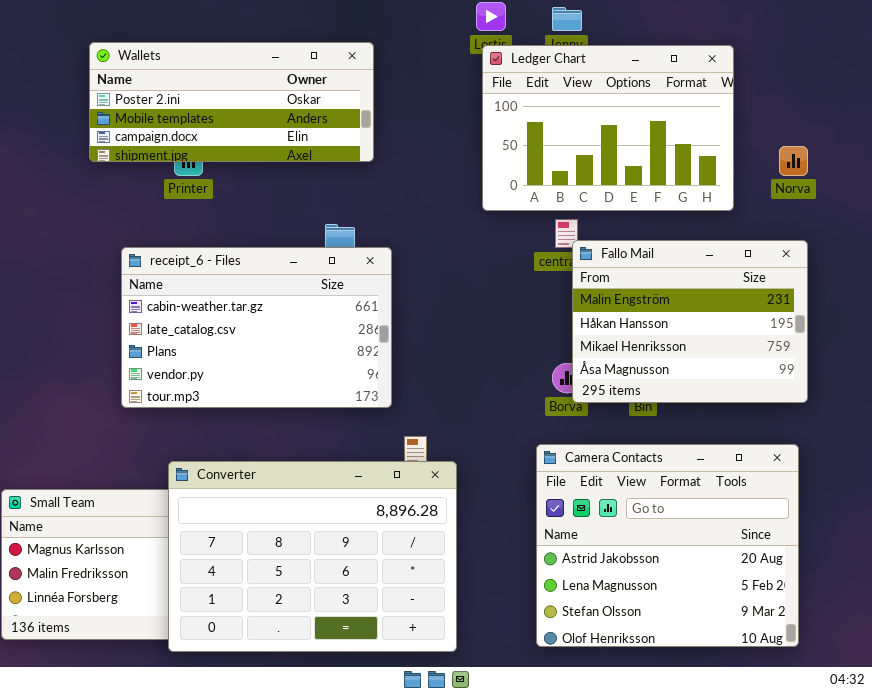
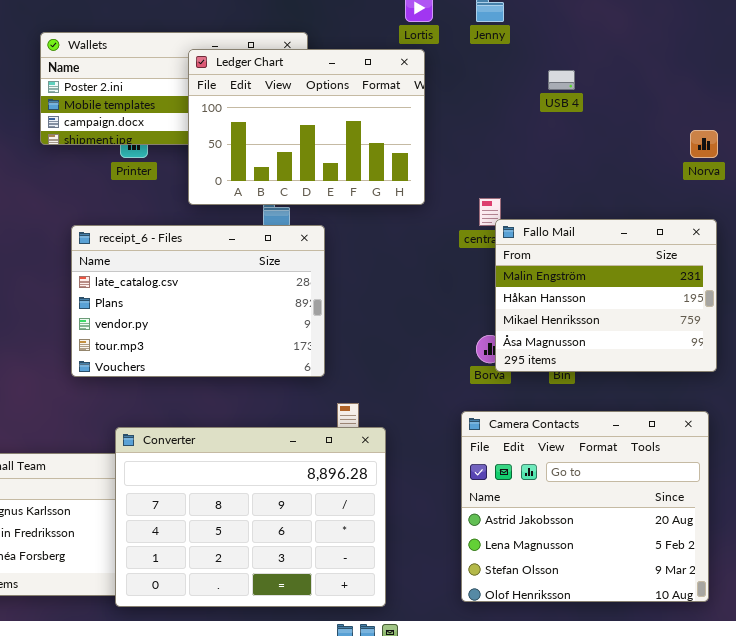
Ledger Chart: [482,45,734,211] -> [188,49,425,205], moved
receipt_6 - Files: [121,247,392,408] -> [71,225,325,377], scrolled down 1 row

